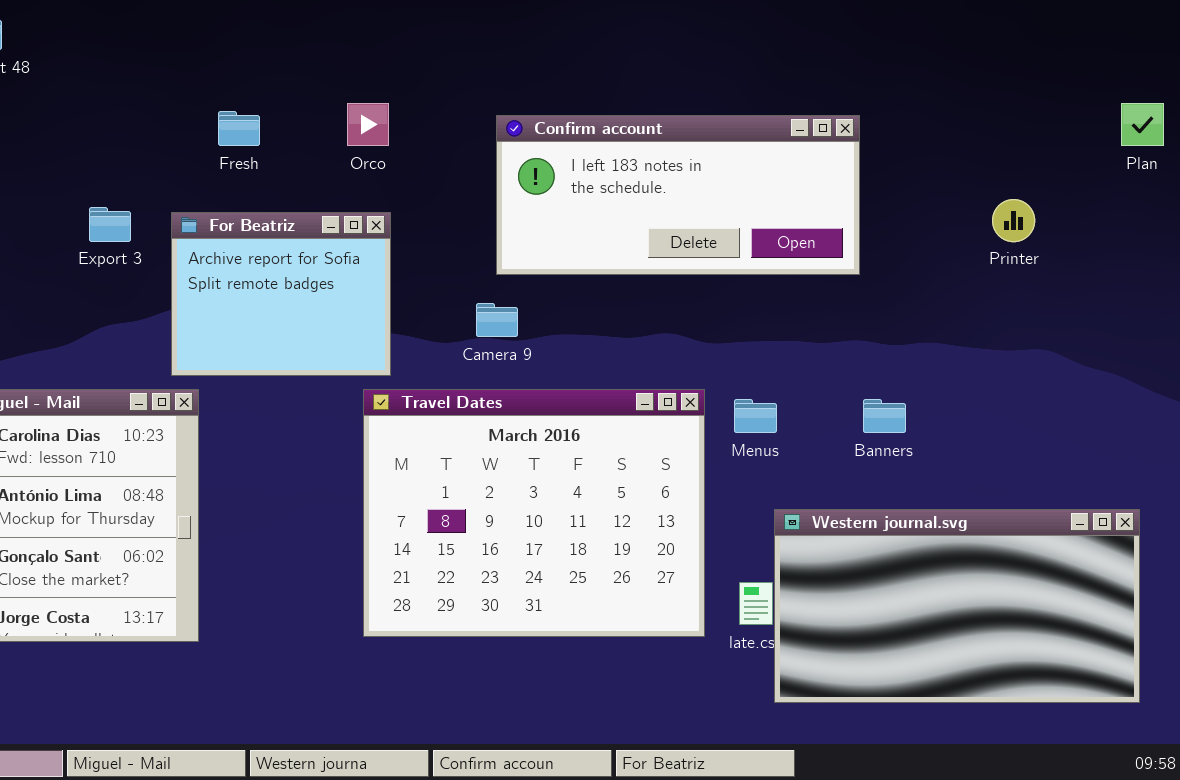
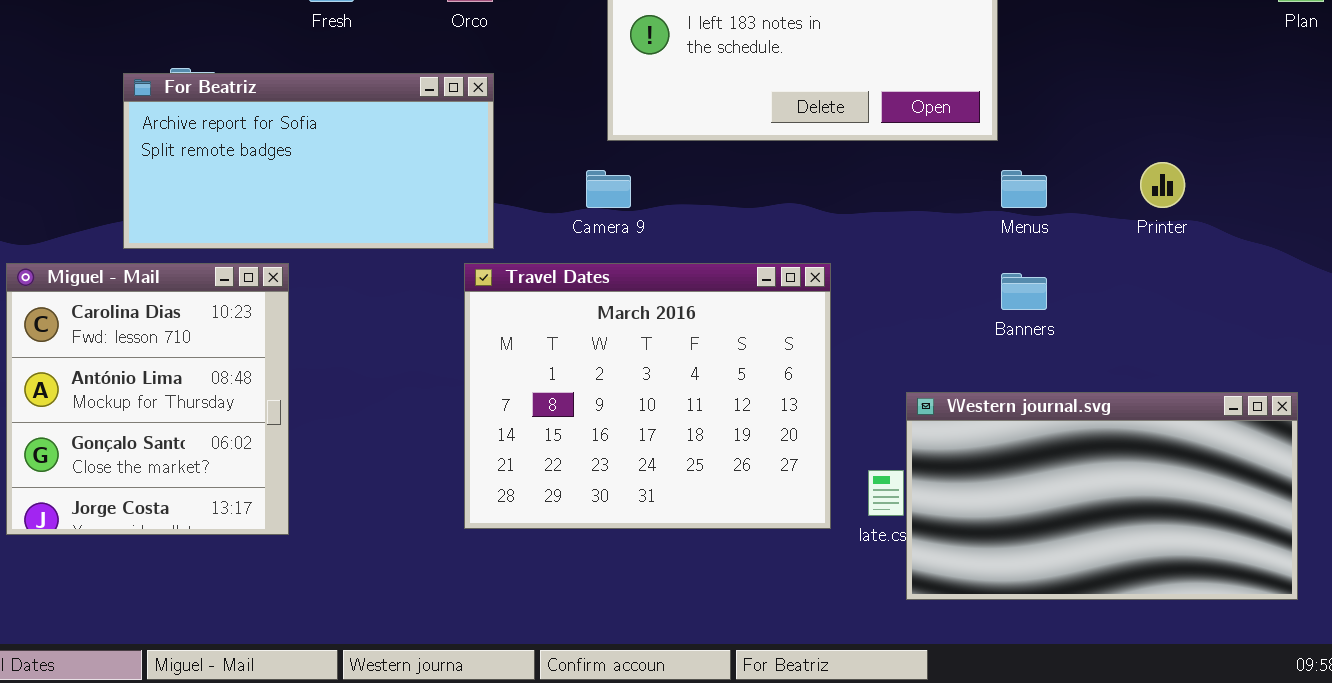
Printer: [992,199,1035,242] -> [1140,162,1185,208], moved
For Beatriz: [171,212,391,376] -> [123,73,494,249], resized
Menus: [734,399,777,433] -> [1001,170,1047,208], moved

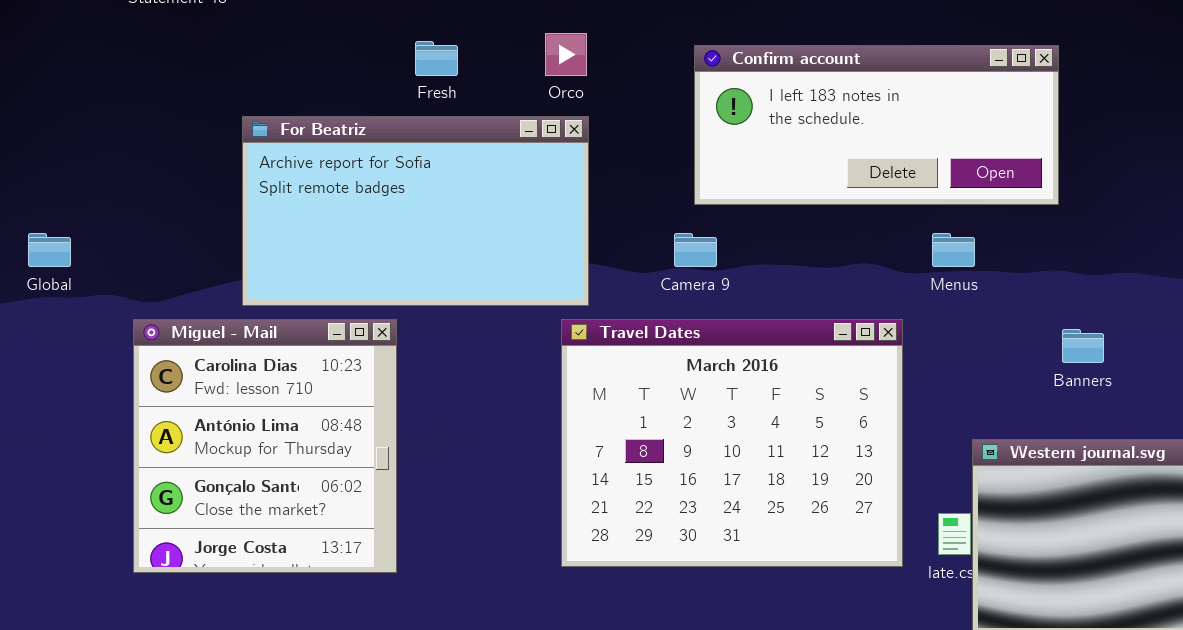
For Beatriz: [123,73,494,249] -> [242,116,589,306], resized
Menus: [1001,170,1047,208] -> [932,233,975,267], moved

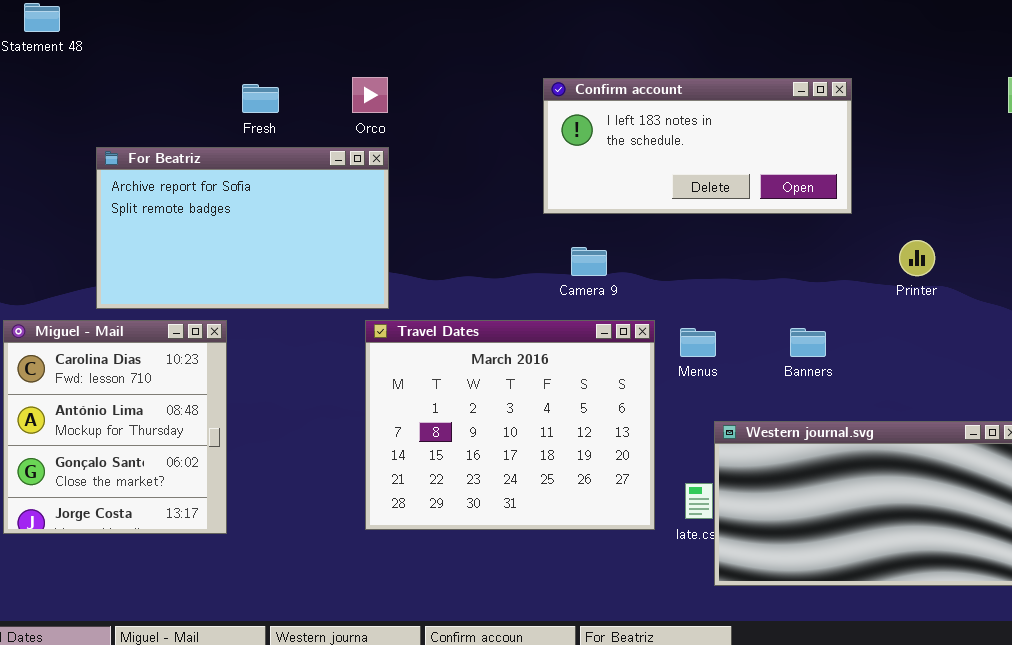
Confirm account: [694,45,1059,205] -> [543,78,852,214], moved
Camera 9: [674,233,717,267] -> [571,247,607,276], moved
Menus: [932,233,975,267] -> [680,328,716,357], moved

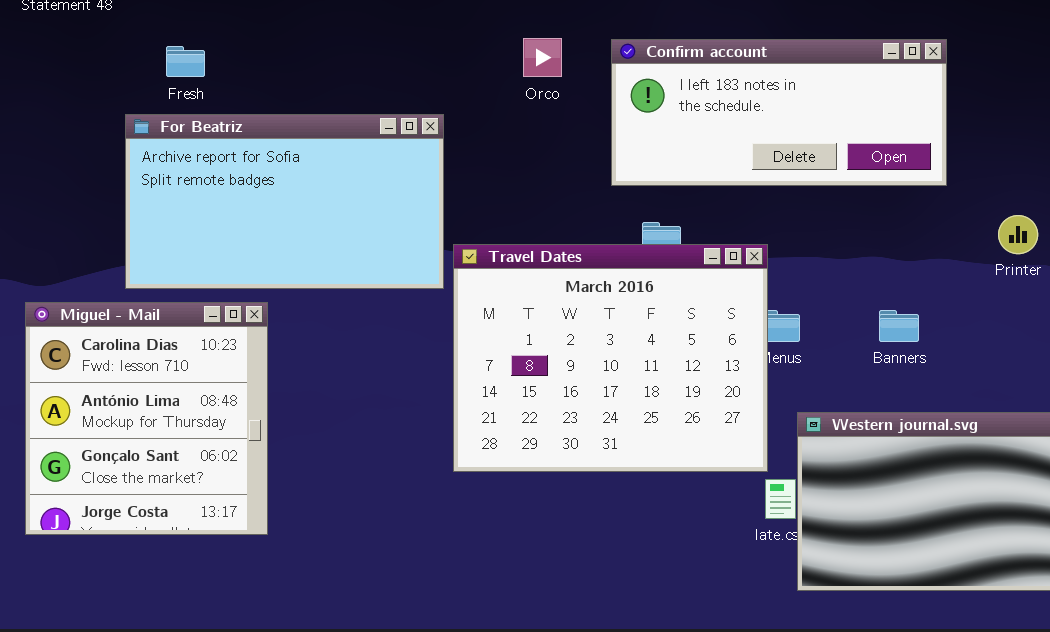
Orco: [352,77,388,113] -> [523,38,562,77], moved
Fresh: [242,84,279,113] -> [166,46,205,77], moved
Travel Dates: [365,320,655,530] -> [453,244,768,472], moved

